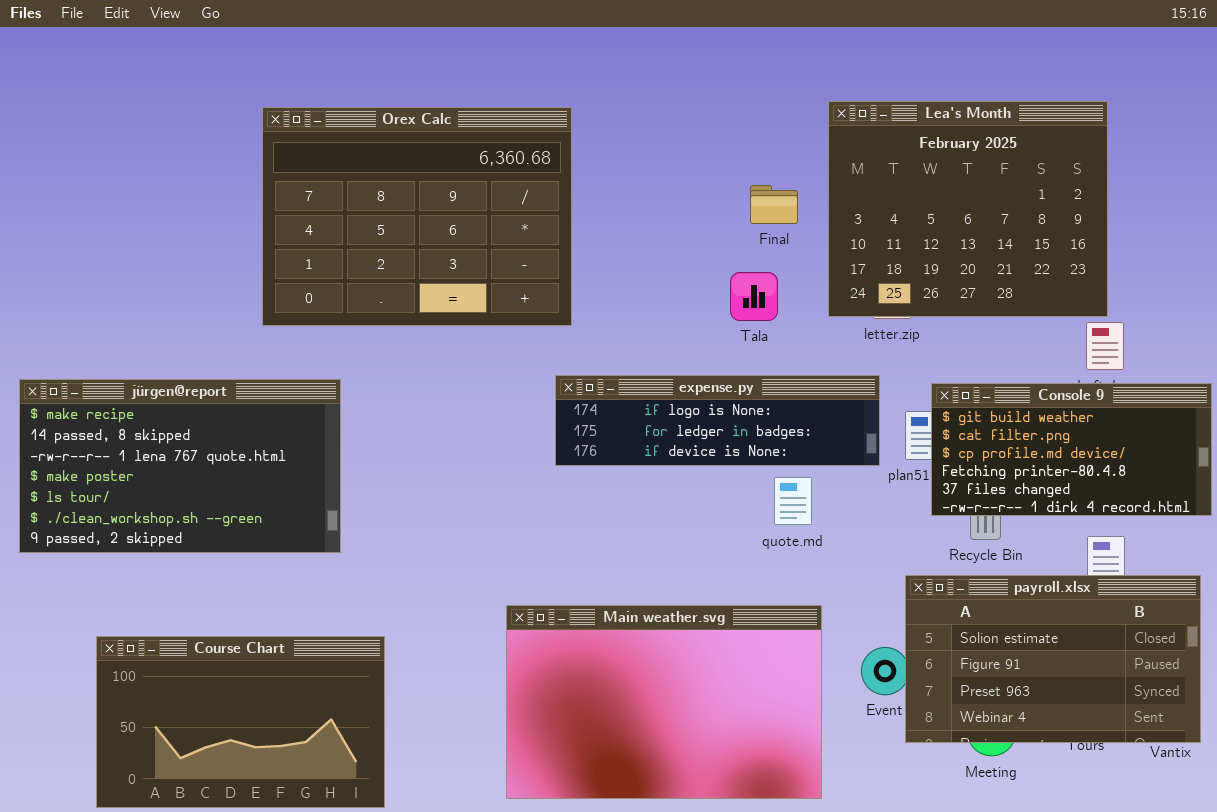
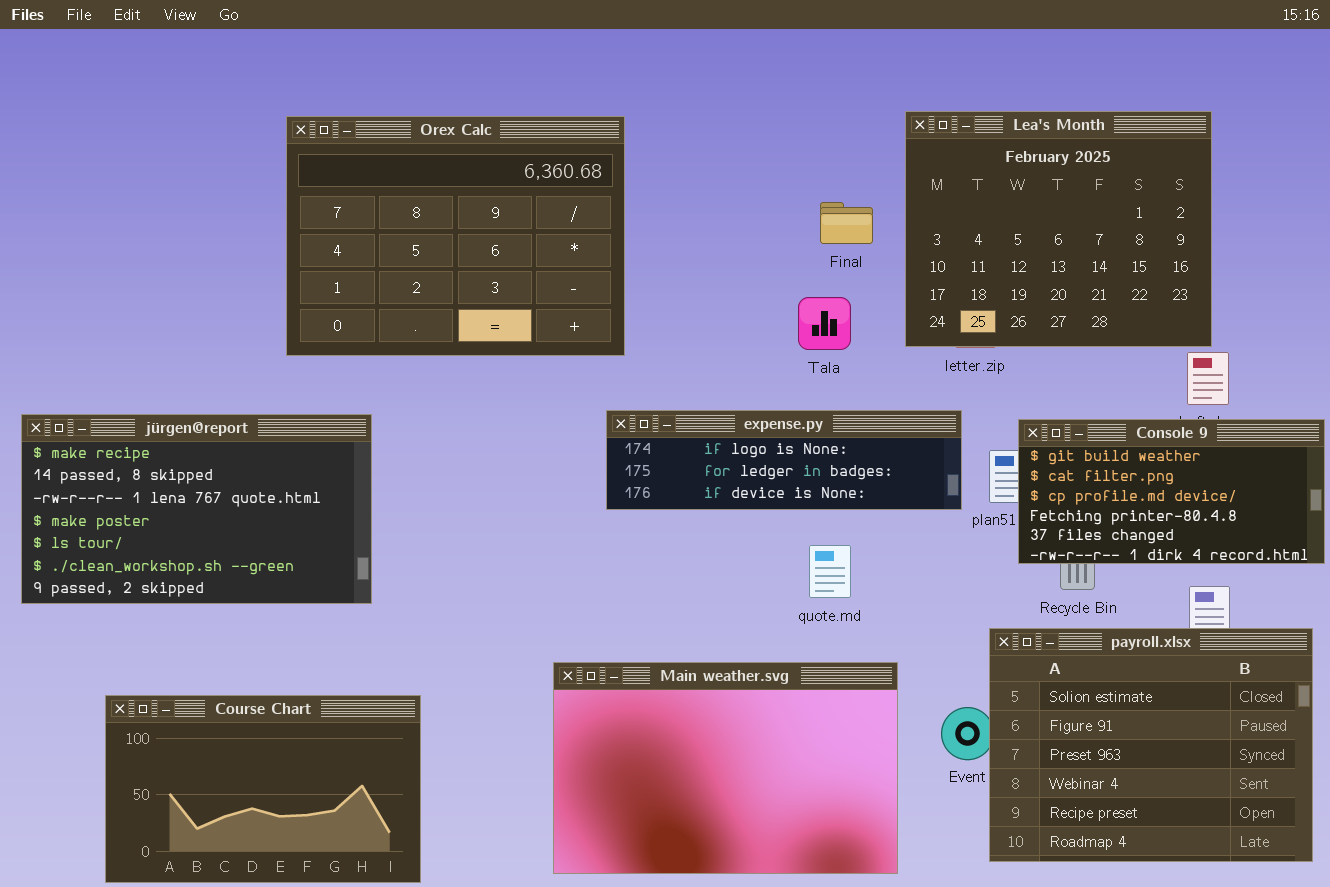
quote.md: [774,477,812,525] -> [809,545,851,598], moved
payroll.xlsx: [905,575,1201,743] -> [989,628,1313,862], resized

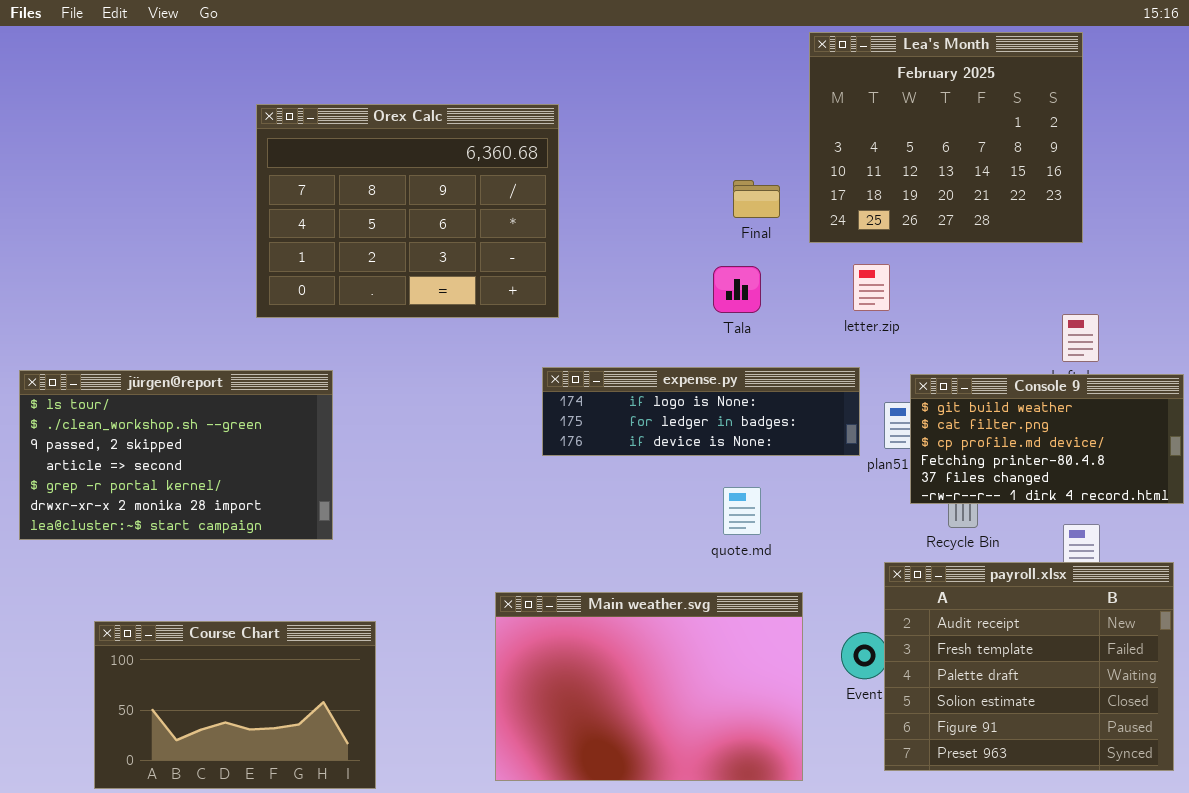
Lea's Month: [905,111,1212,347] -> [809,32,1083,243], moved
jürgen@report: [21,414,372,604] -> [19,370,333,540], scrolled down 4 rows
payroll.xlsx: [989,628,1313,862] -> [884,562,1174,771], scrolled up 3 rows

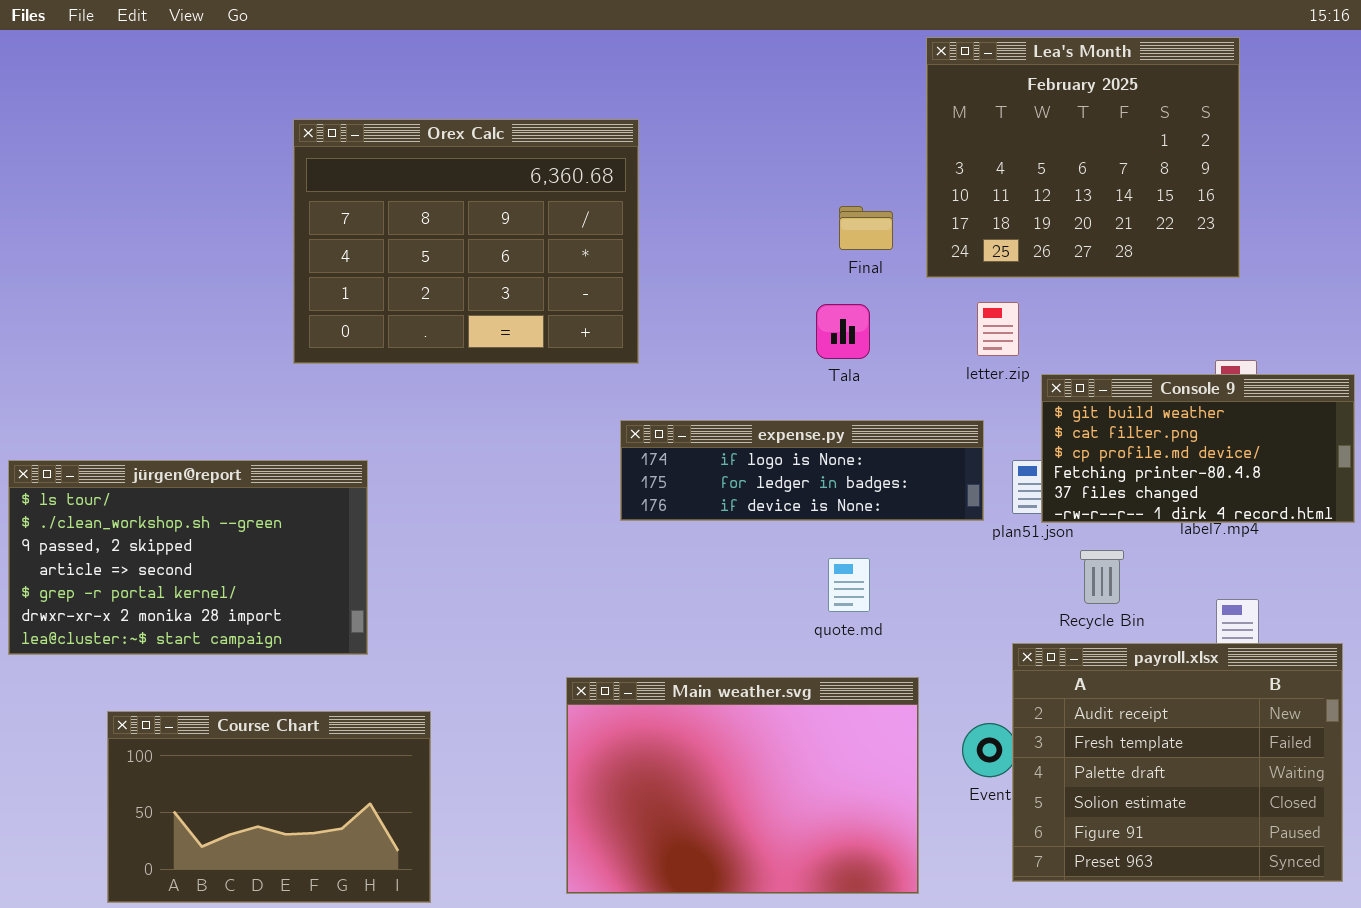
jürgen@report: [19,370,333,540] -> [8,460,368,655], moved
Console 9: [910,374,1184,504] -> [1041,374,1355,523], moved

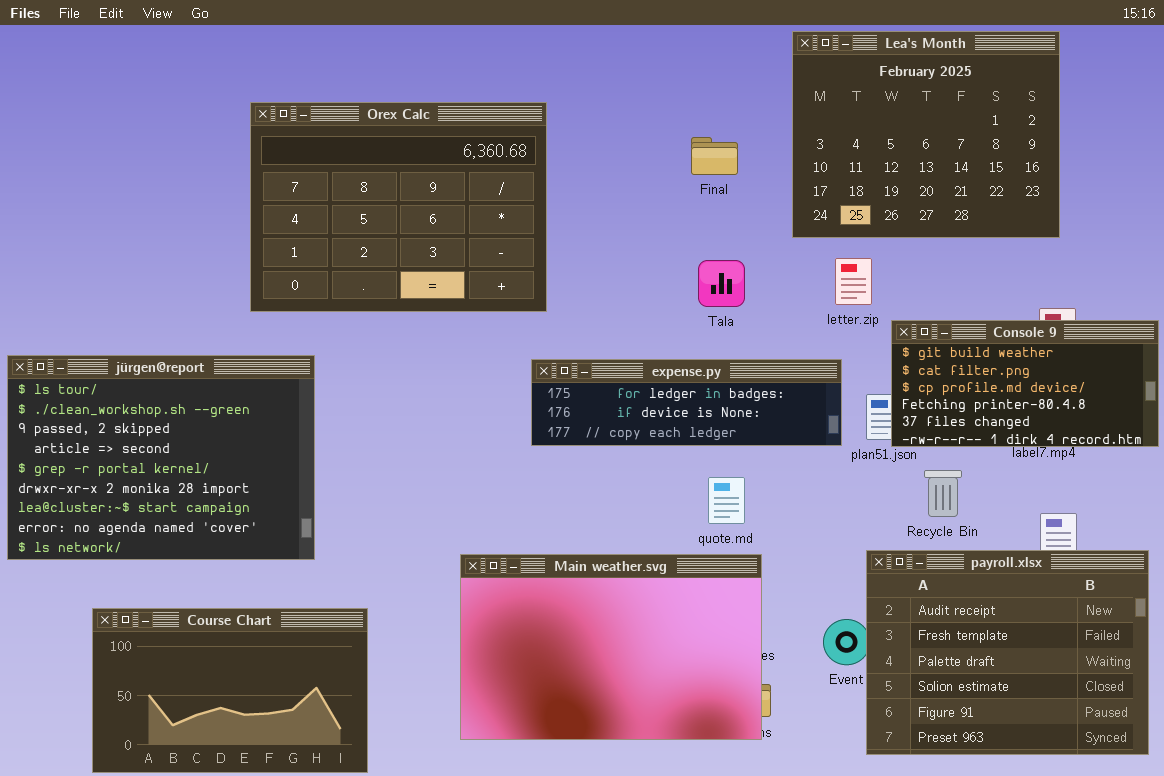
Final: [839,206,893,250] -> [691,137,738,175], moved
expense.py: [620,420,984,521] -> [531,359,842,446], scrolled down 1 row
jürgen@report: [8,460,368,655] -> [7,355,315,560], resized
Main weather.svg: [566,677,919,894] -> [460,554,762,740], moved

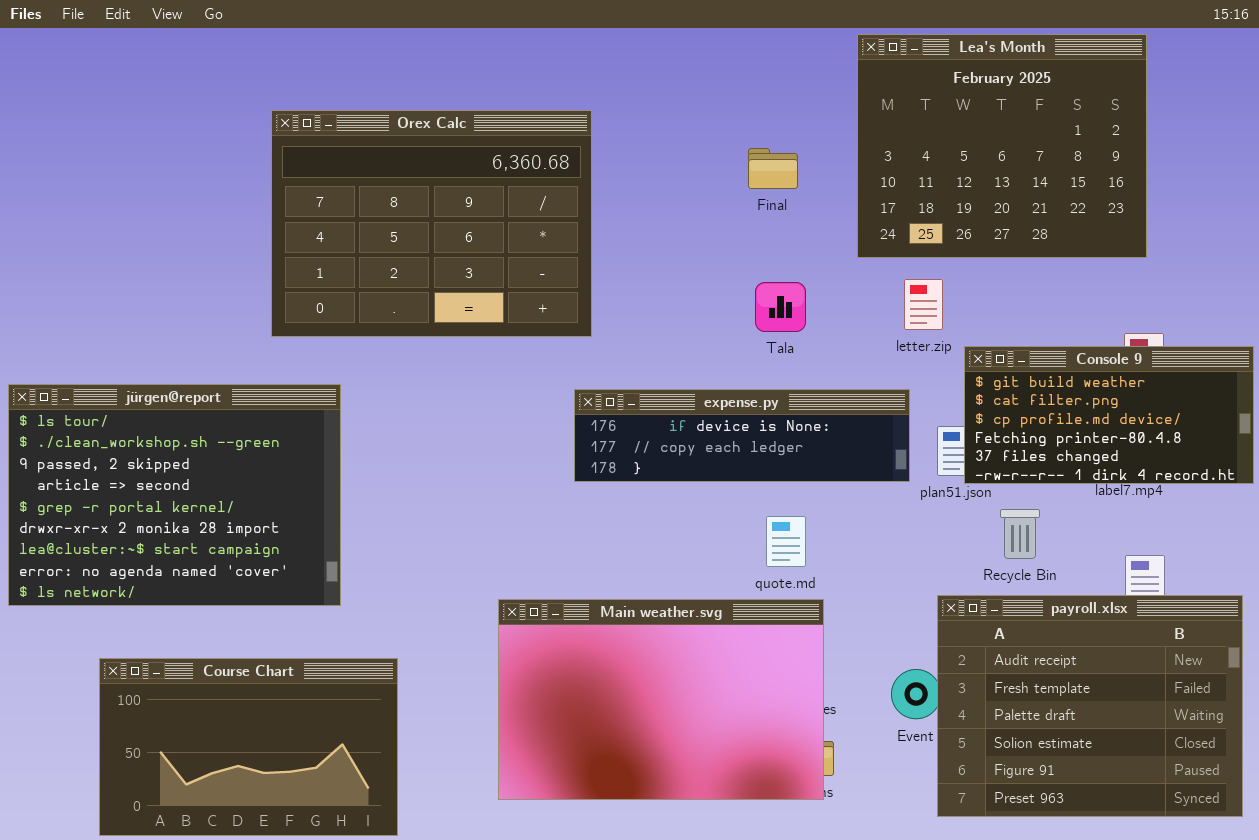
expense.py: [531,359,842,446] -> [574,389,910,482], scrolled down 1 row

